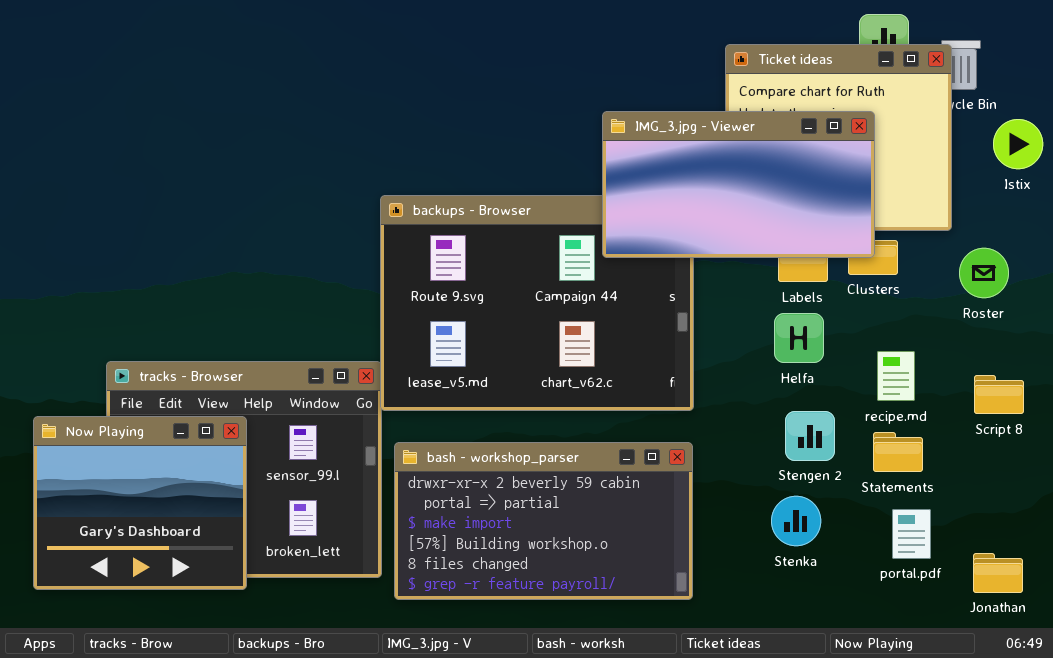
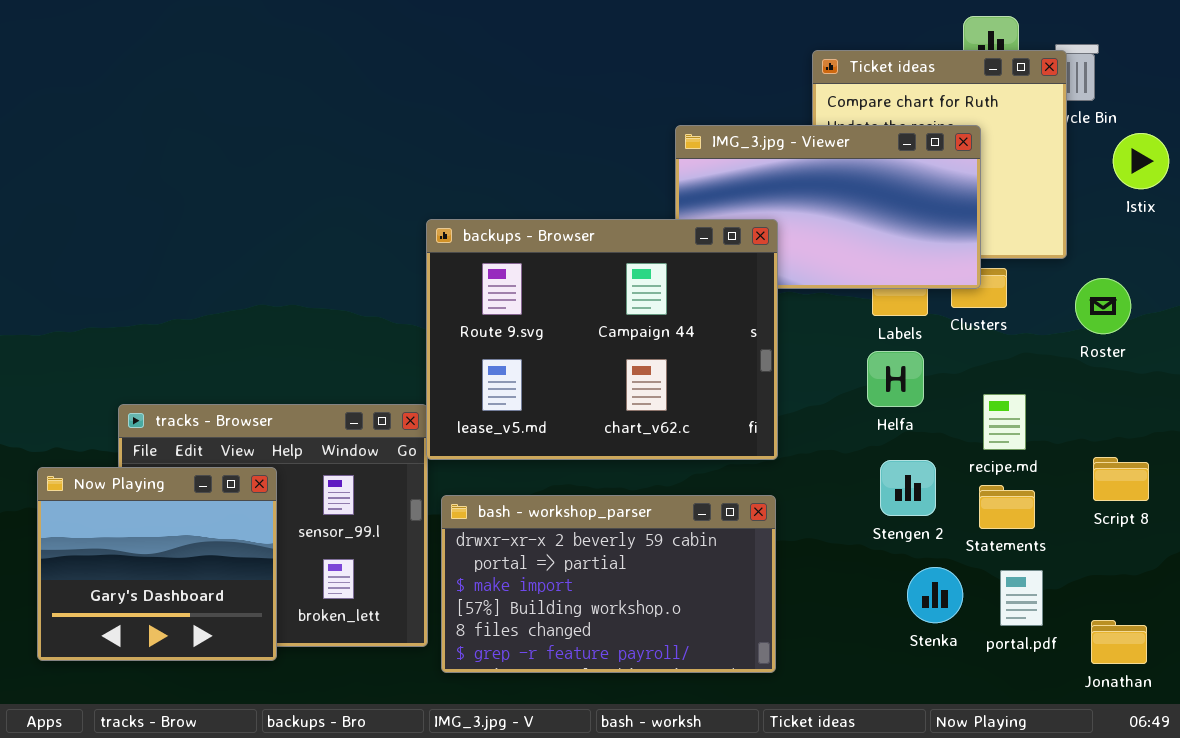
backups - Browser: [380,195,694,411] -> [426,219,778,460], raised
Script 8: [974,375,1024,414] -> [1093,457,1149,501], moved
Stenka: [771,496,821,546] -> [907,567,963,623], moved

